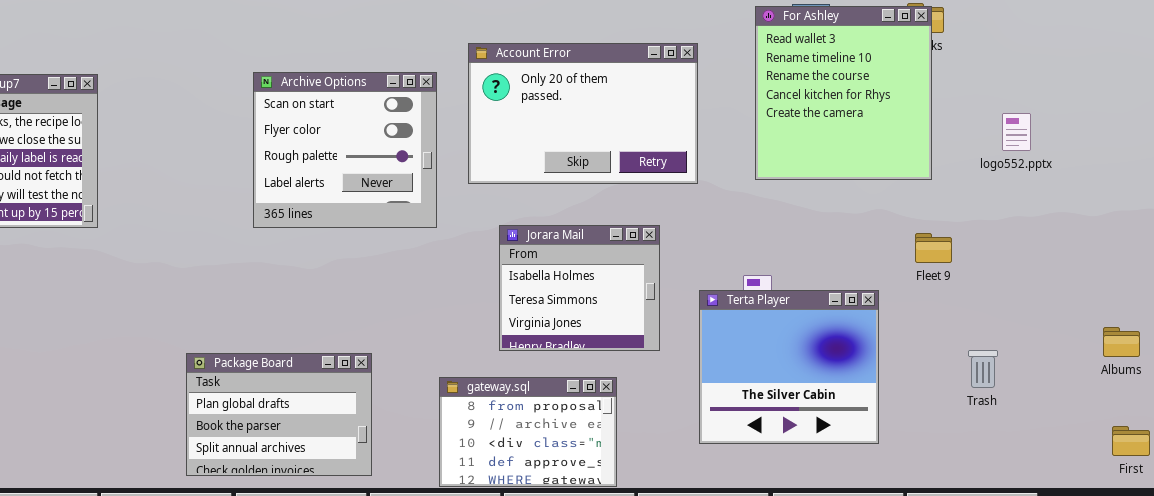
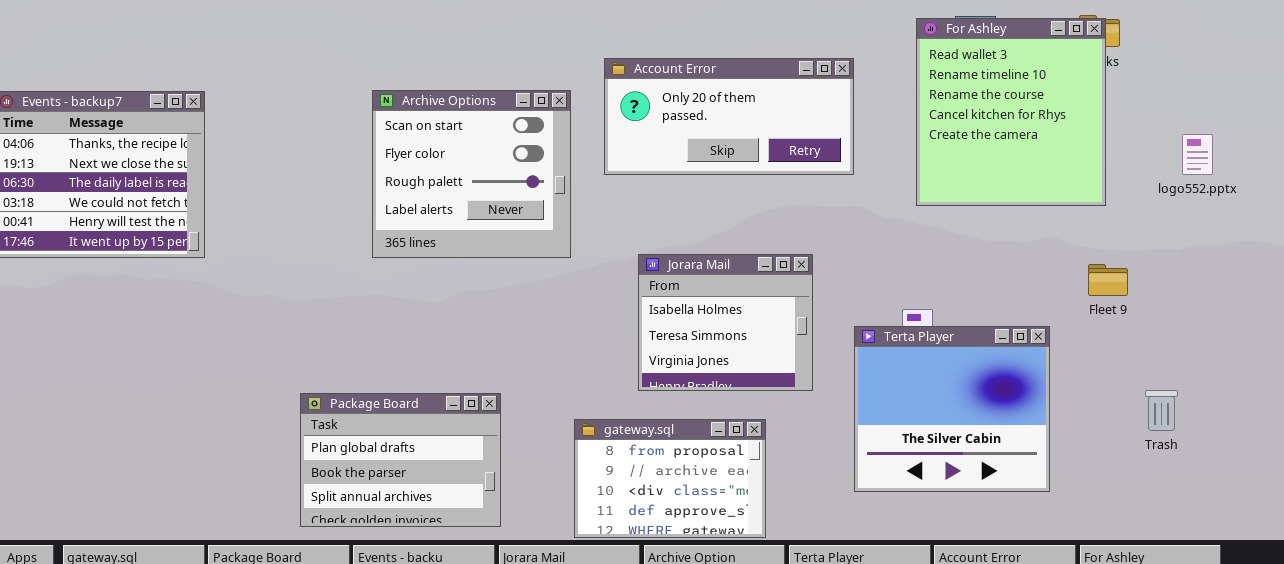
Account Error: [468,43,698,184] -> [604,58,854,175], resized

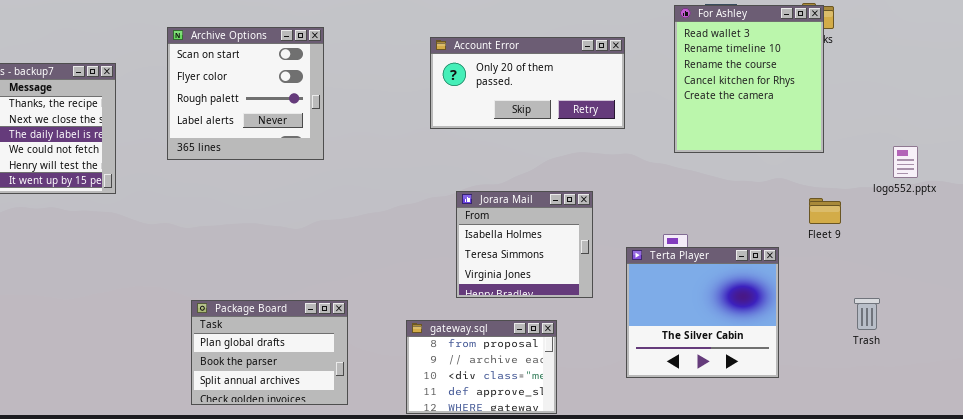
Archive Options: [372,90,571,258] -> [167,27,324,160], moved
logo552.pptx: [1182,134,1213,175] -> [893,146,918,178], moved

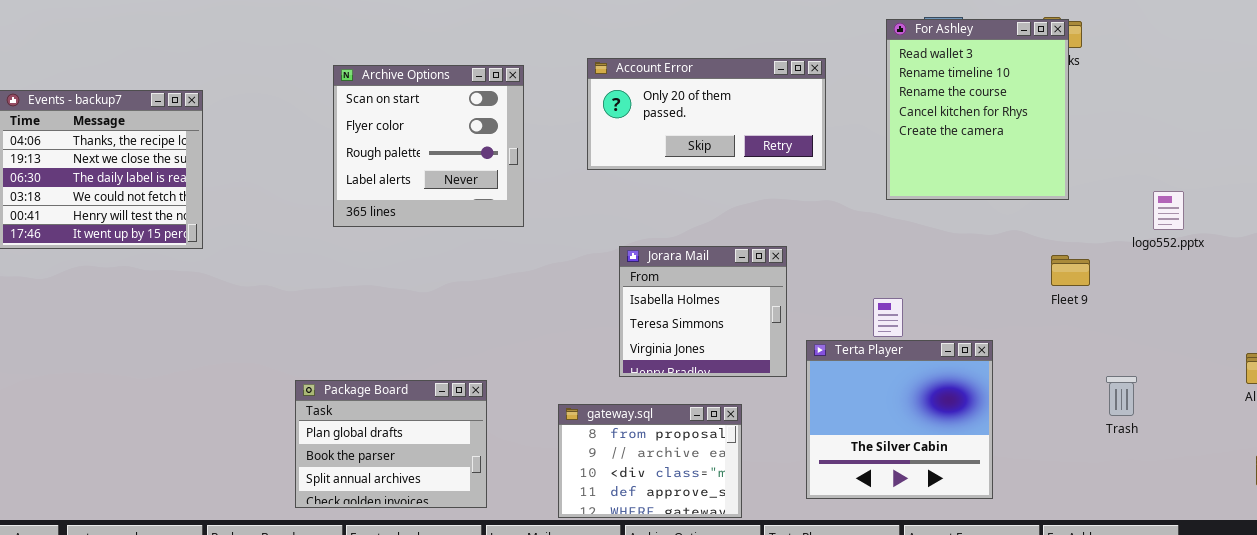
Archive Options: [167,27,324,160] -> [333,65,524,227], moved
Terta Player: [626,247,779,378] -> [806,340,993,499], moved

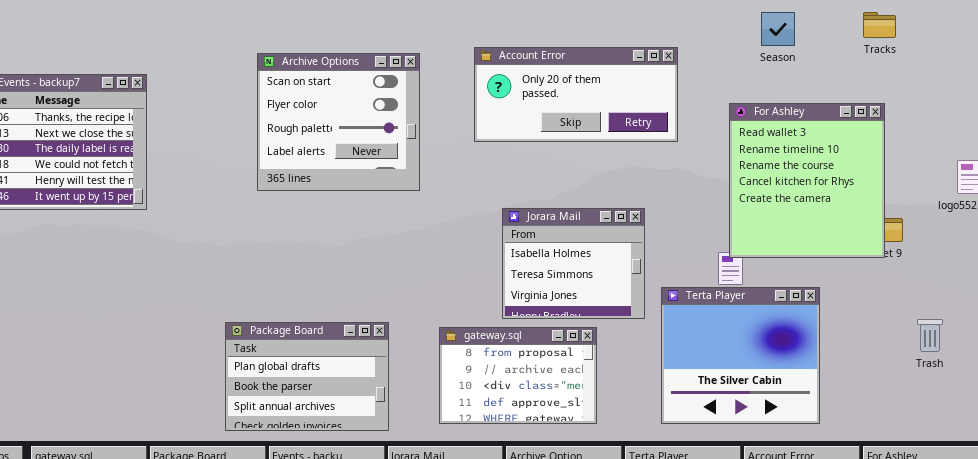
For Ashley: [886,19,1069,200] -> [729,103,885,258], moved
gateway.sql: [558,404,742,518] -> [439,327,597,424], moved

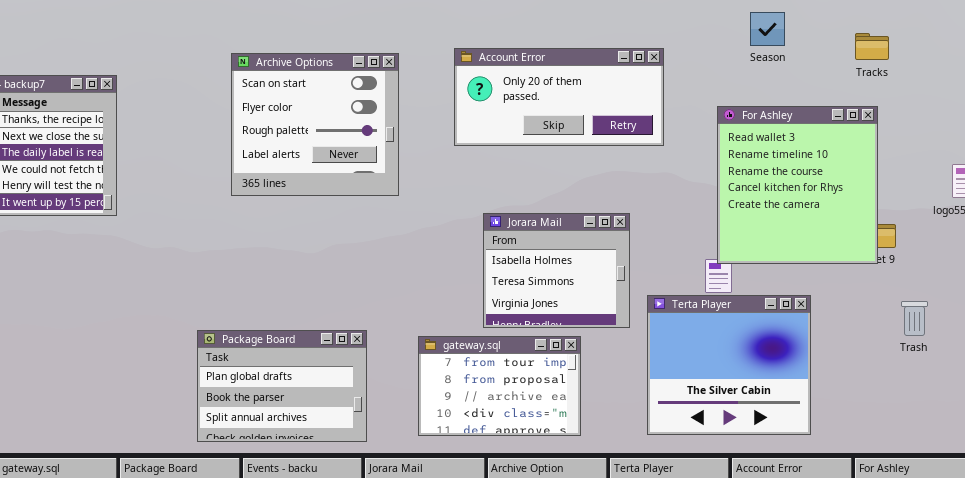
Tracks: [863,12,896,38] -> [855,33,889,60], moved
Trash: [917,319,943,352] -> [901,301,928,336], moved
gateway.sql: [439,327,597,424] -> [418,336,581,436], scrolled up 1 row

